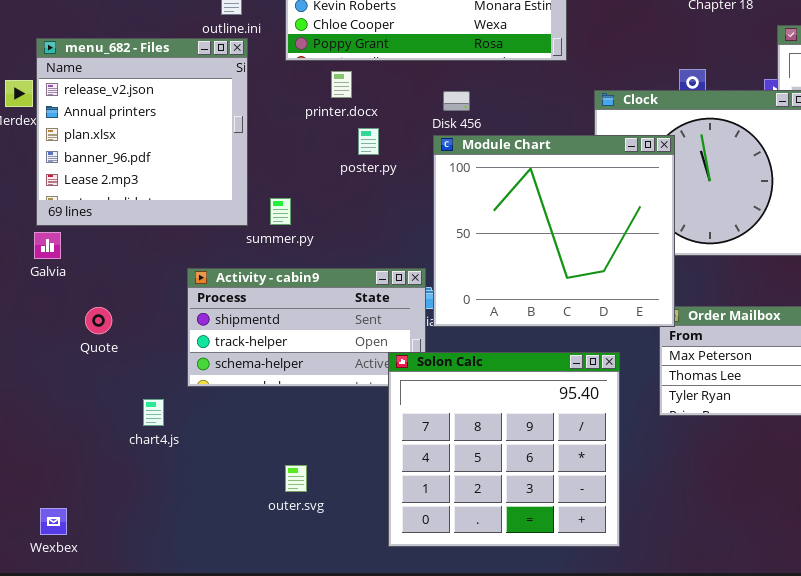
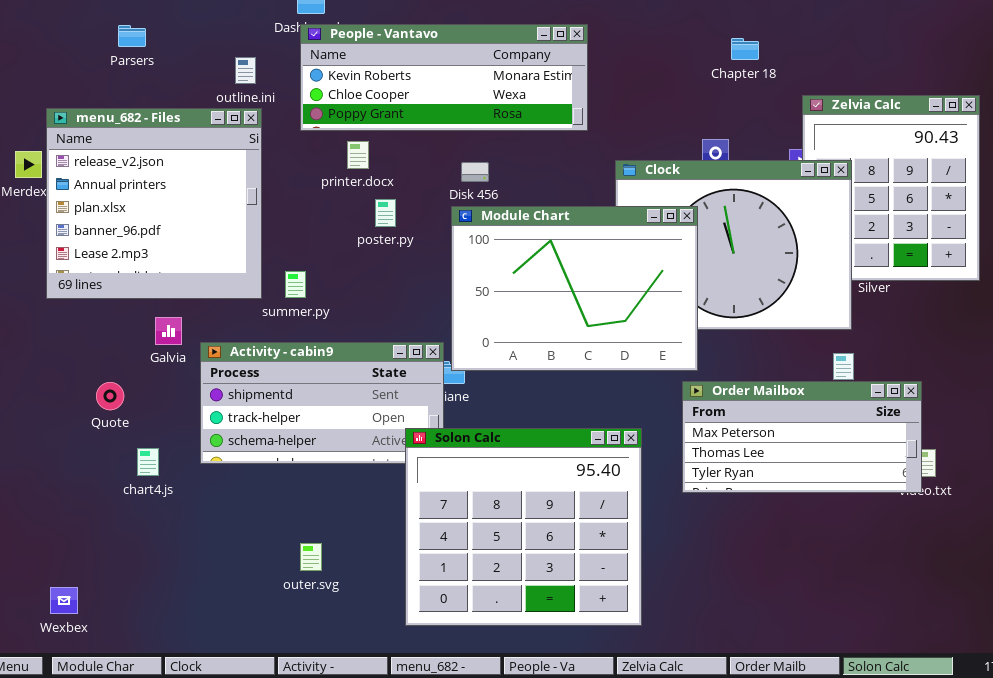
Module Chart: [433,135,675,327] -> [451,206,698,371], resized
Galvia: [34,232,61,259] -> [155,317,182,345], moved
chart4.js: [143,399,164,426] -> [137,448,159,476], moved

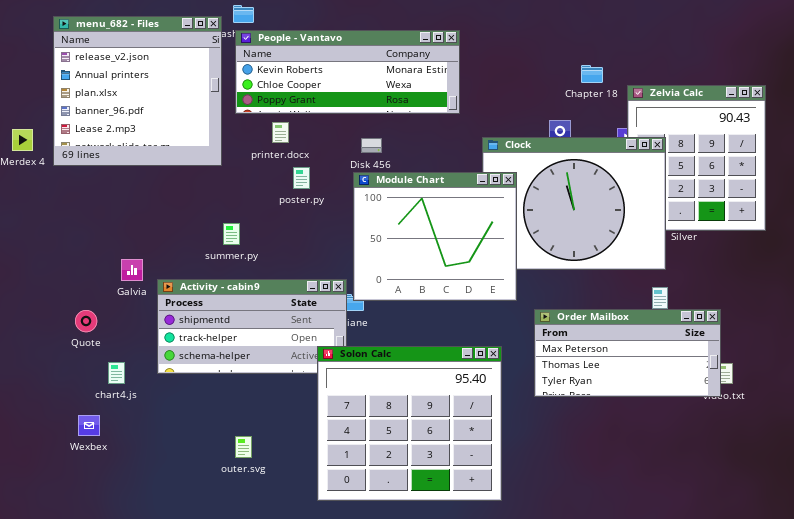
Chapter 18: [731,38,759,60] -> [581,65,603,83], moved
menu_682 - Files: [46,108,262,299] -> [53,16,222,166], moved
Module Chart: [451,206,698,371] -> [353,172,517,301], resized
Wexbex: [50,587,78,614] -> [78,415,100,436], moved

